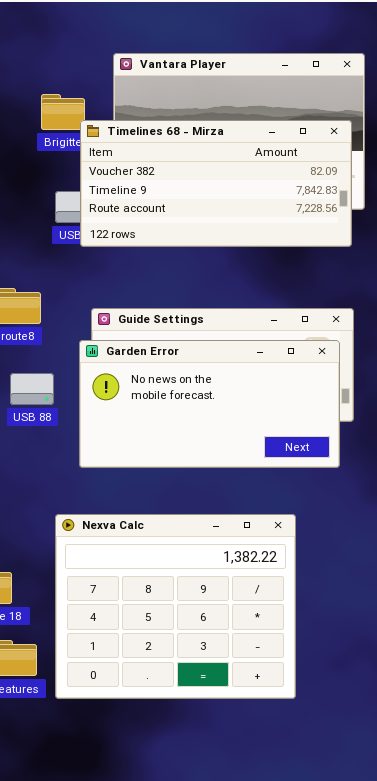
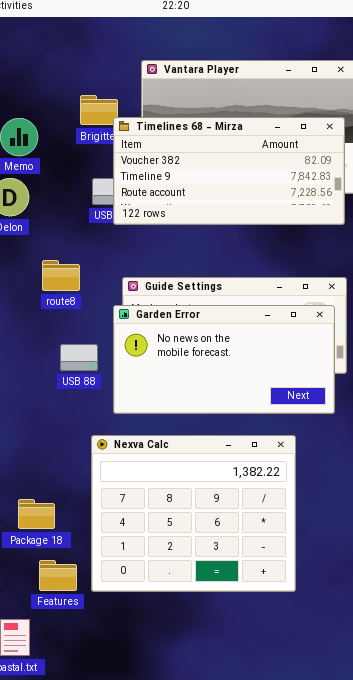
USB 88: [10,373,54,405] -> [60,344,98,371], moved
Nexva Calc: [55,514,296,699] -> [91,435,296,592], moved

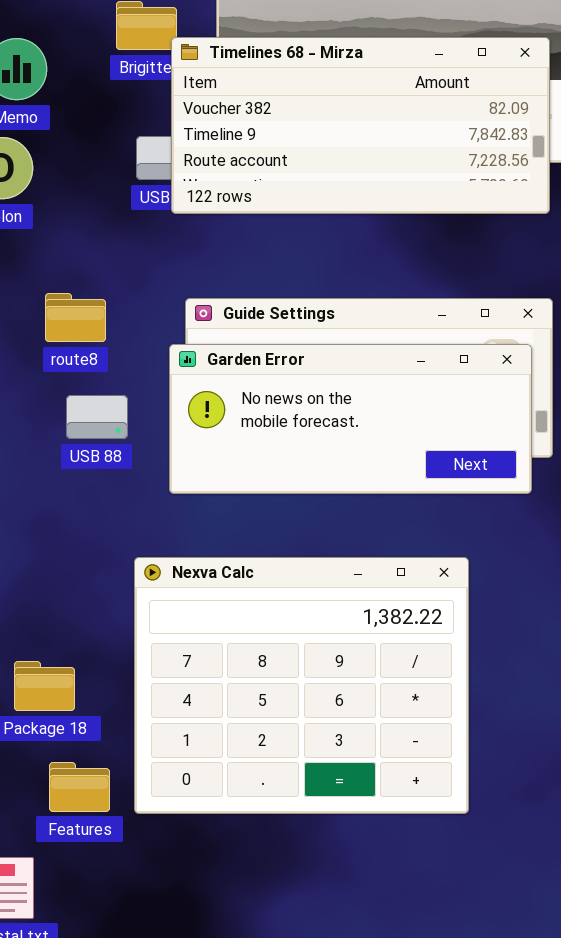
route8: [42,260,80,291] -> [45,293,106,342], moved
Garden Error: [113,305,335,414] -> [169,344,532,494], resized
USB 88: [60,344,98,371] -> [66,395,128,439], moved

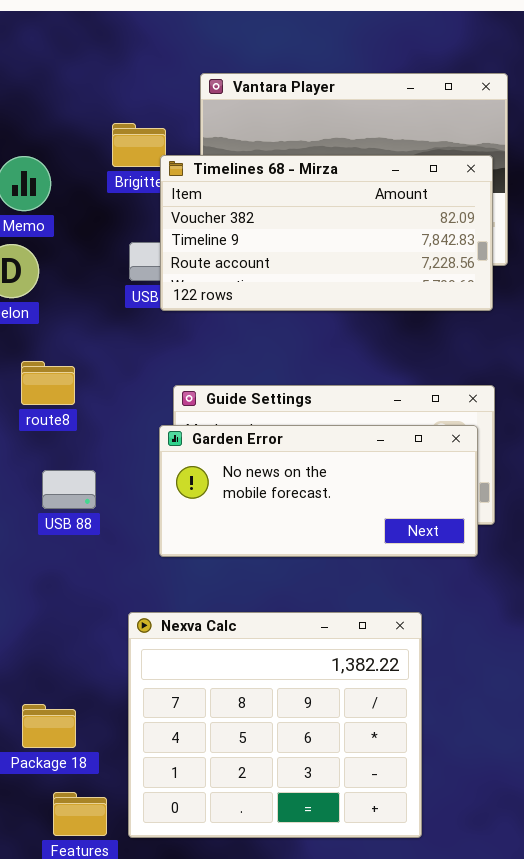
route8: [45,293,106,342] -> [21,361,75,405], moved
USB 88: [66,395,128,439] -> [42,470,96,509], moved

